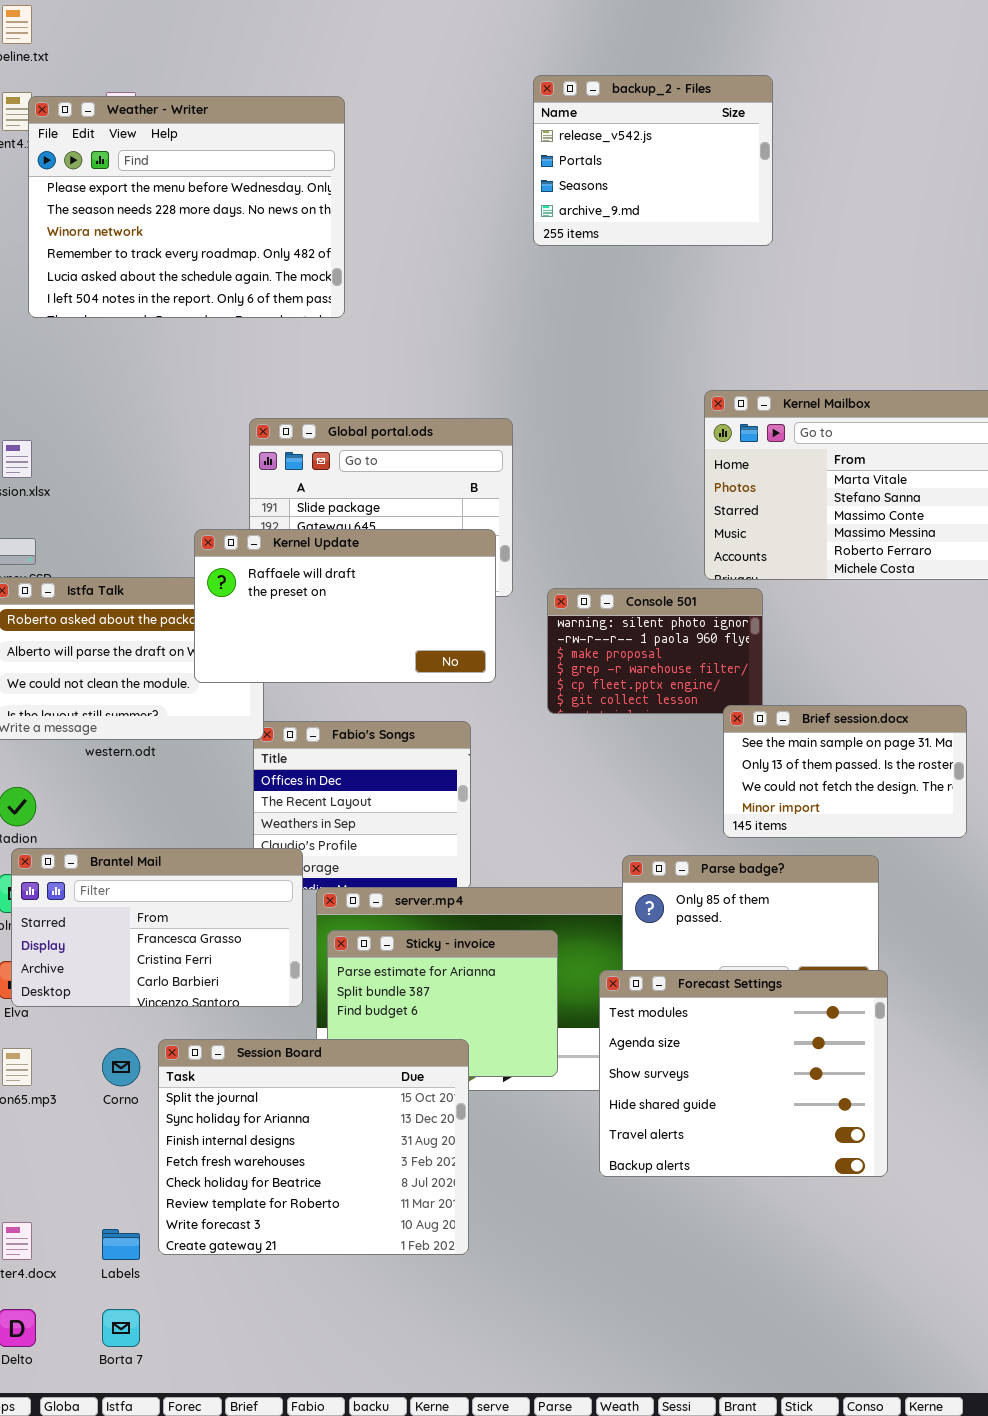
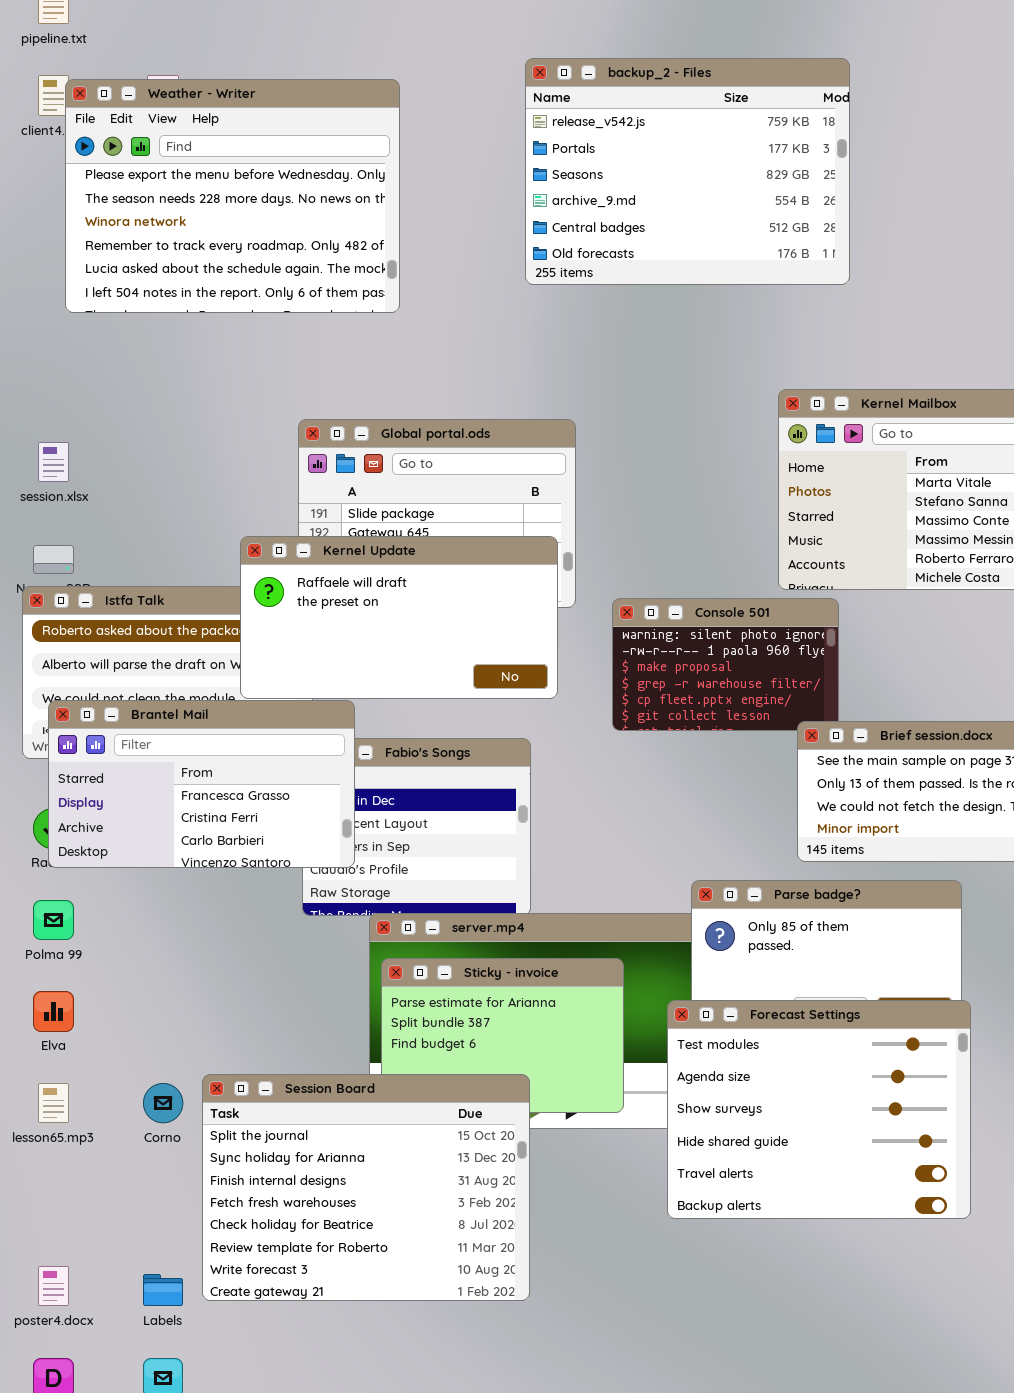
backup_2 - Files: [533,75,773,246] -> [525,58,850,285], resized
Brantel Mail: [11,848,303,1007] -> [48,700,355,868], moved

